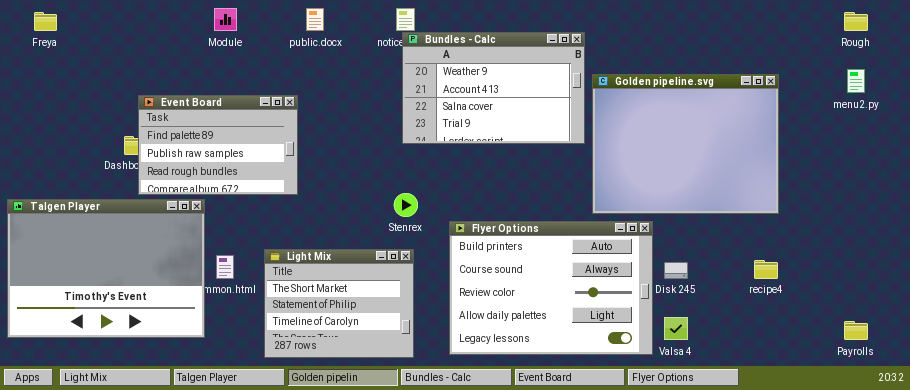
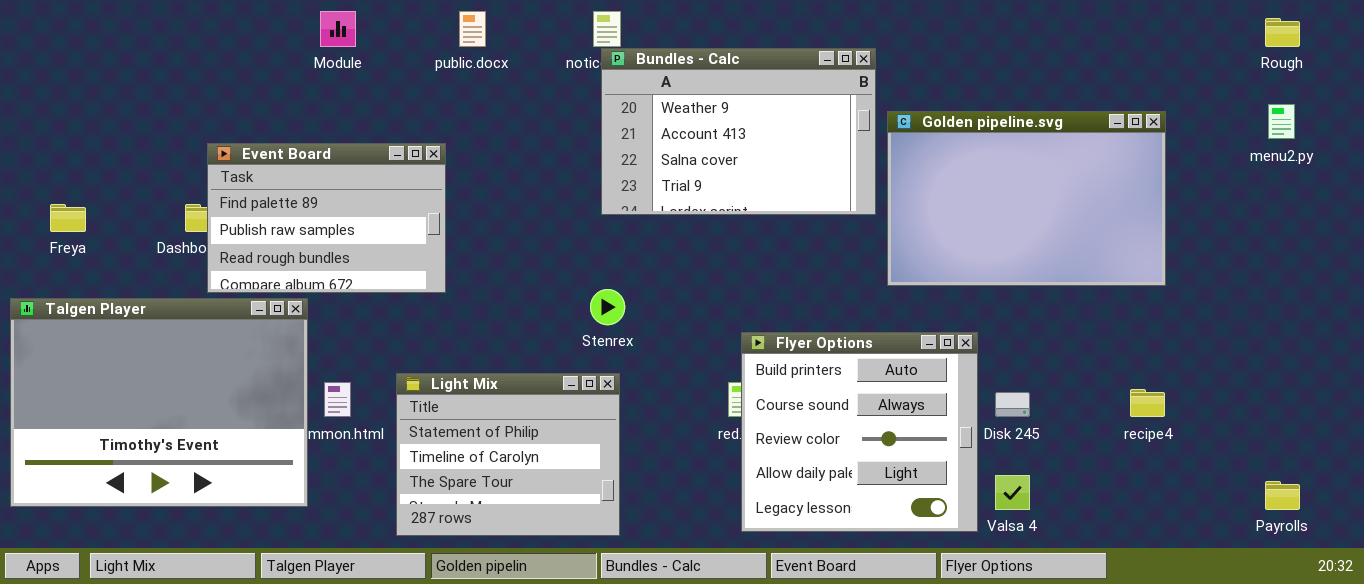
Freya: [34,12,57,31] -> [50,204,86,232], moved
Golden pipeline.svg: [592,74,779,214] -> [887,111,1166,286], resized
Flyer Options: [449,221,653,355] -> [741,332,978,532], resized
Light Mix: [264,249,414,358] -> [396,373,620,536], scrolled down 1 row

